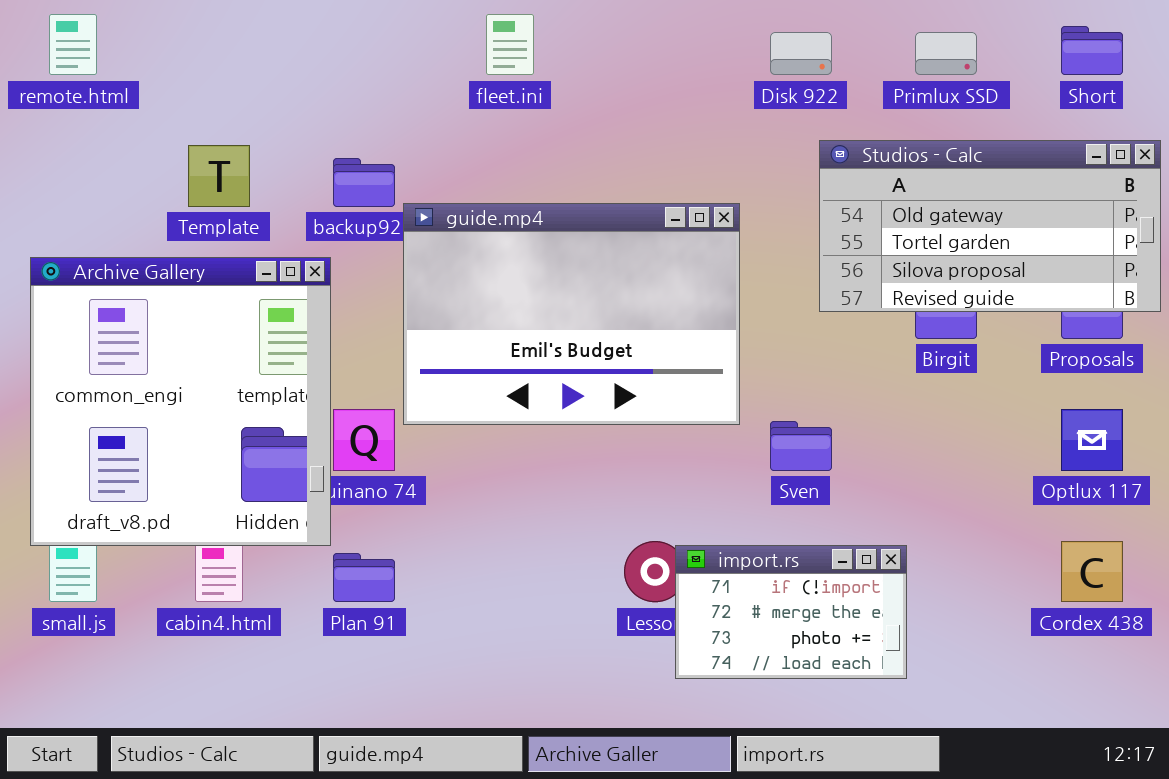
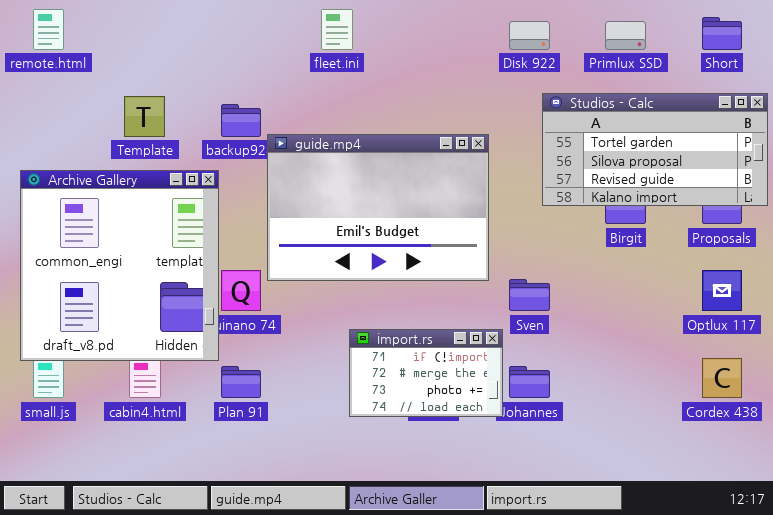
Studios - Calc: [819,140,1161,312] -> [542,93,768,206], scrolled down 1 row
import.rs: [675,545,907,679] -> [349,329,503,417], moved

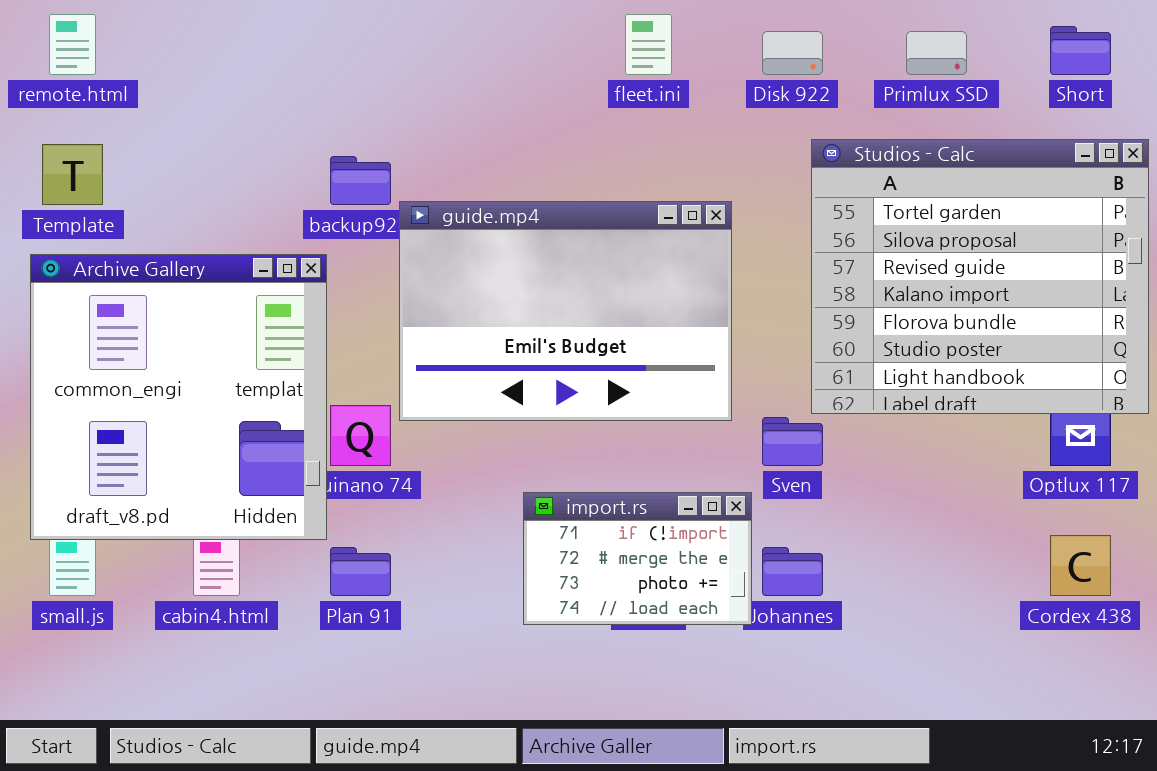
fleet.ini: [321,9,353,50] -> [625,14,672,75], moved
Studios - Calc: [542,93,768,206] -> [811,139,1149,414], resized
Template: [124,96,165,137] -> [42,144,103,205], moved

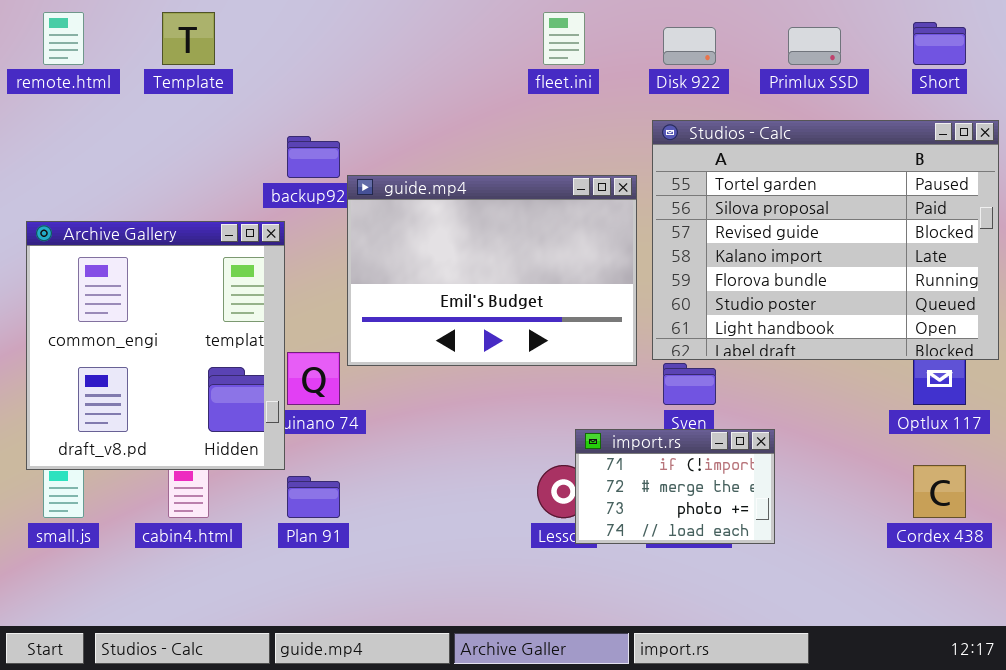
Studios - Calc: [811,139,1149,414] -> [652,120,999,360], resized
Template: [42,144,103,205] -> [162,12,215,65], moved
import.rs: [523,492,752,625] -> [575,429,775,544], moved

